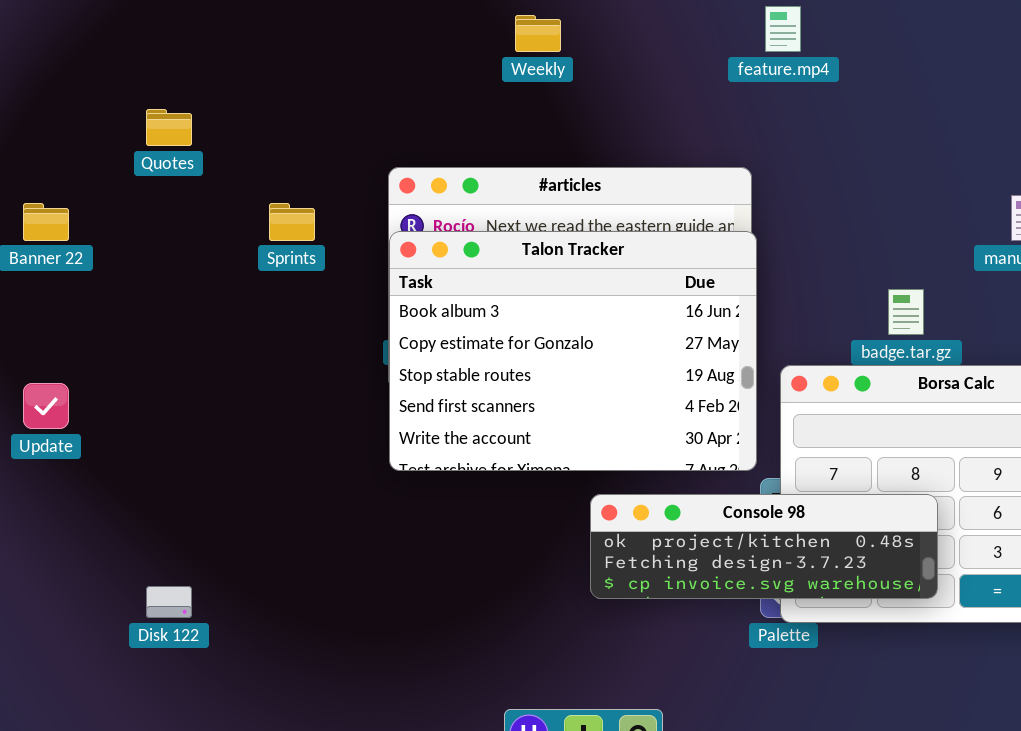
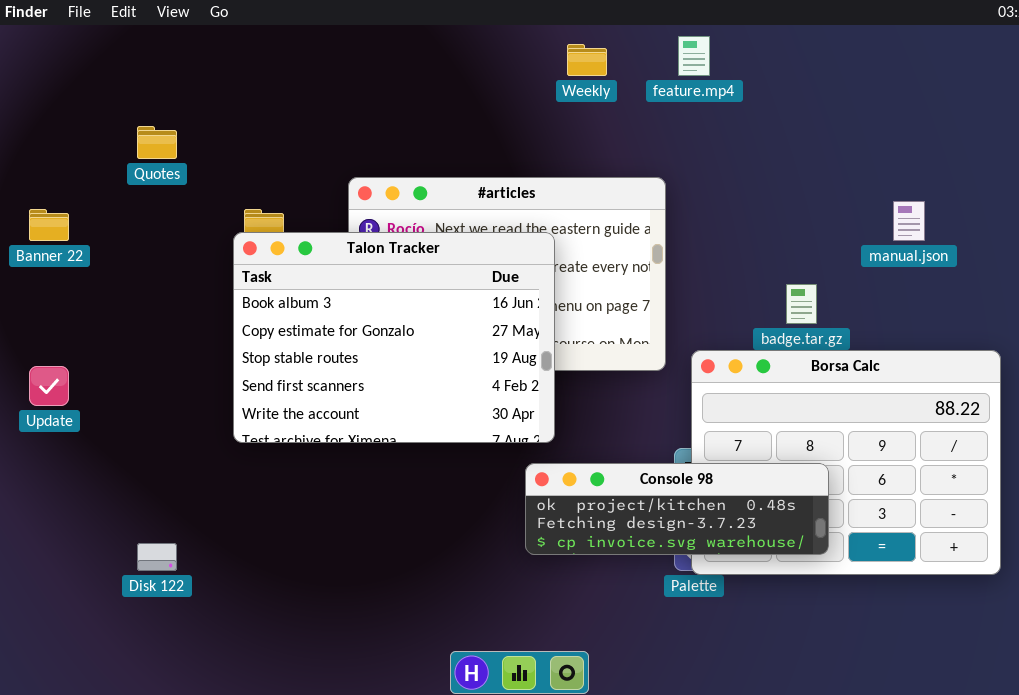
Weekly: [515,15,561,52] -> [567,44,607,76], moved
Talon Tracker: [389,231,757,471] -> [233,232,555,443], moved

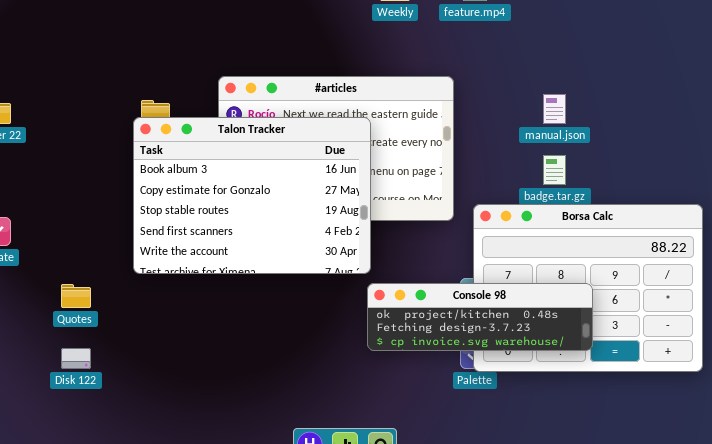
Quotes: [137,126,177,159] -> [61,284,91,308], moved
manual.json: [893,201,925,241] -> [543,94,566,124], moved
Console 98: [525,463,829,555] -> [367,283,593,351], moved

